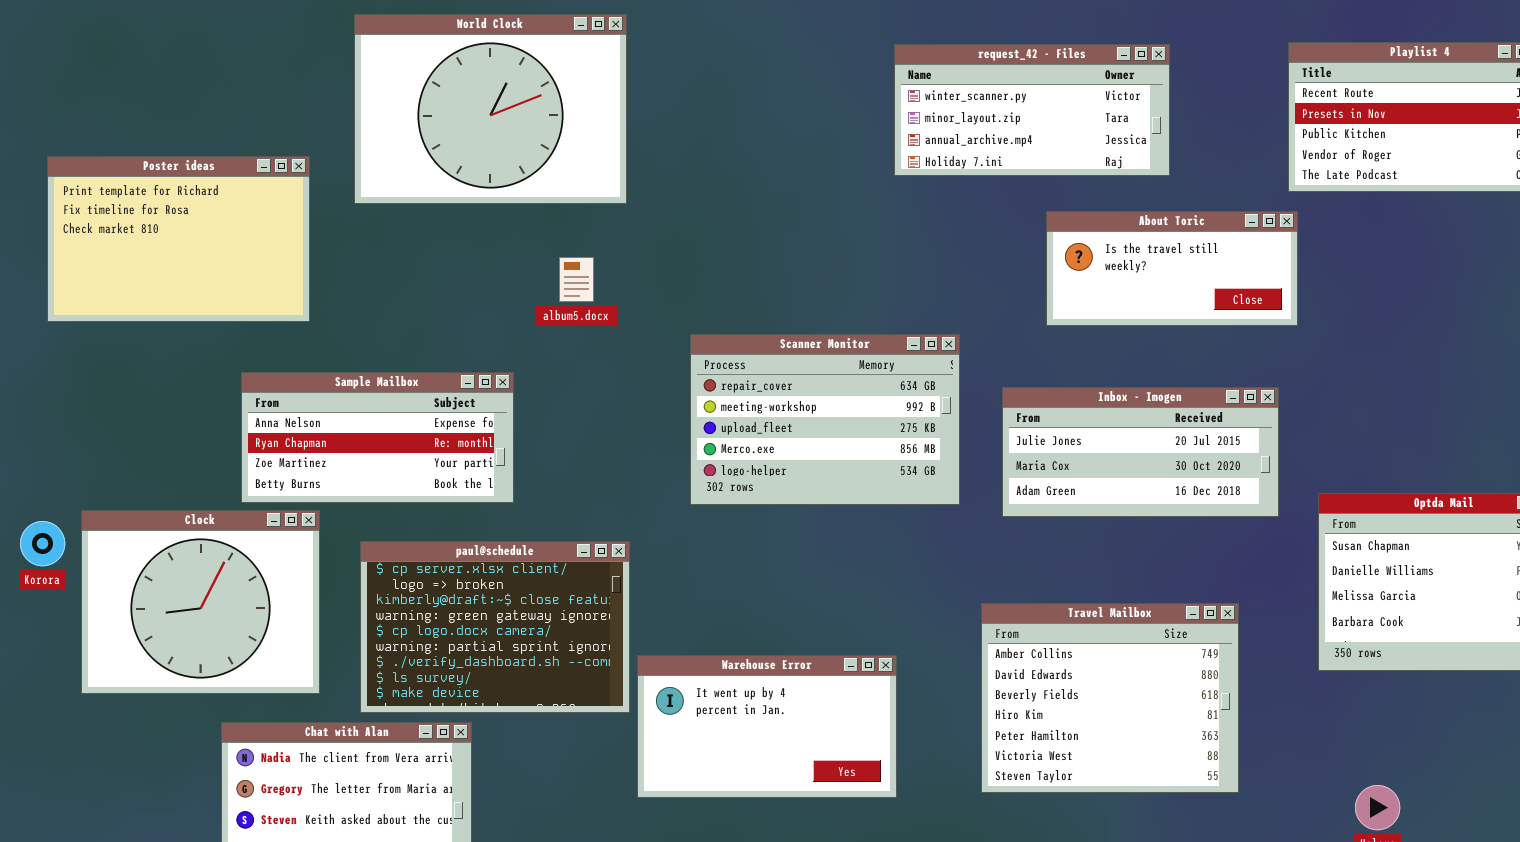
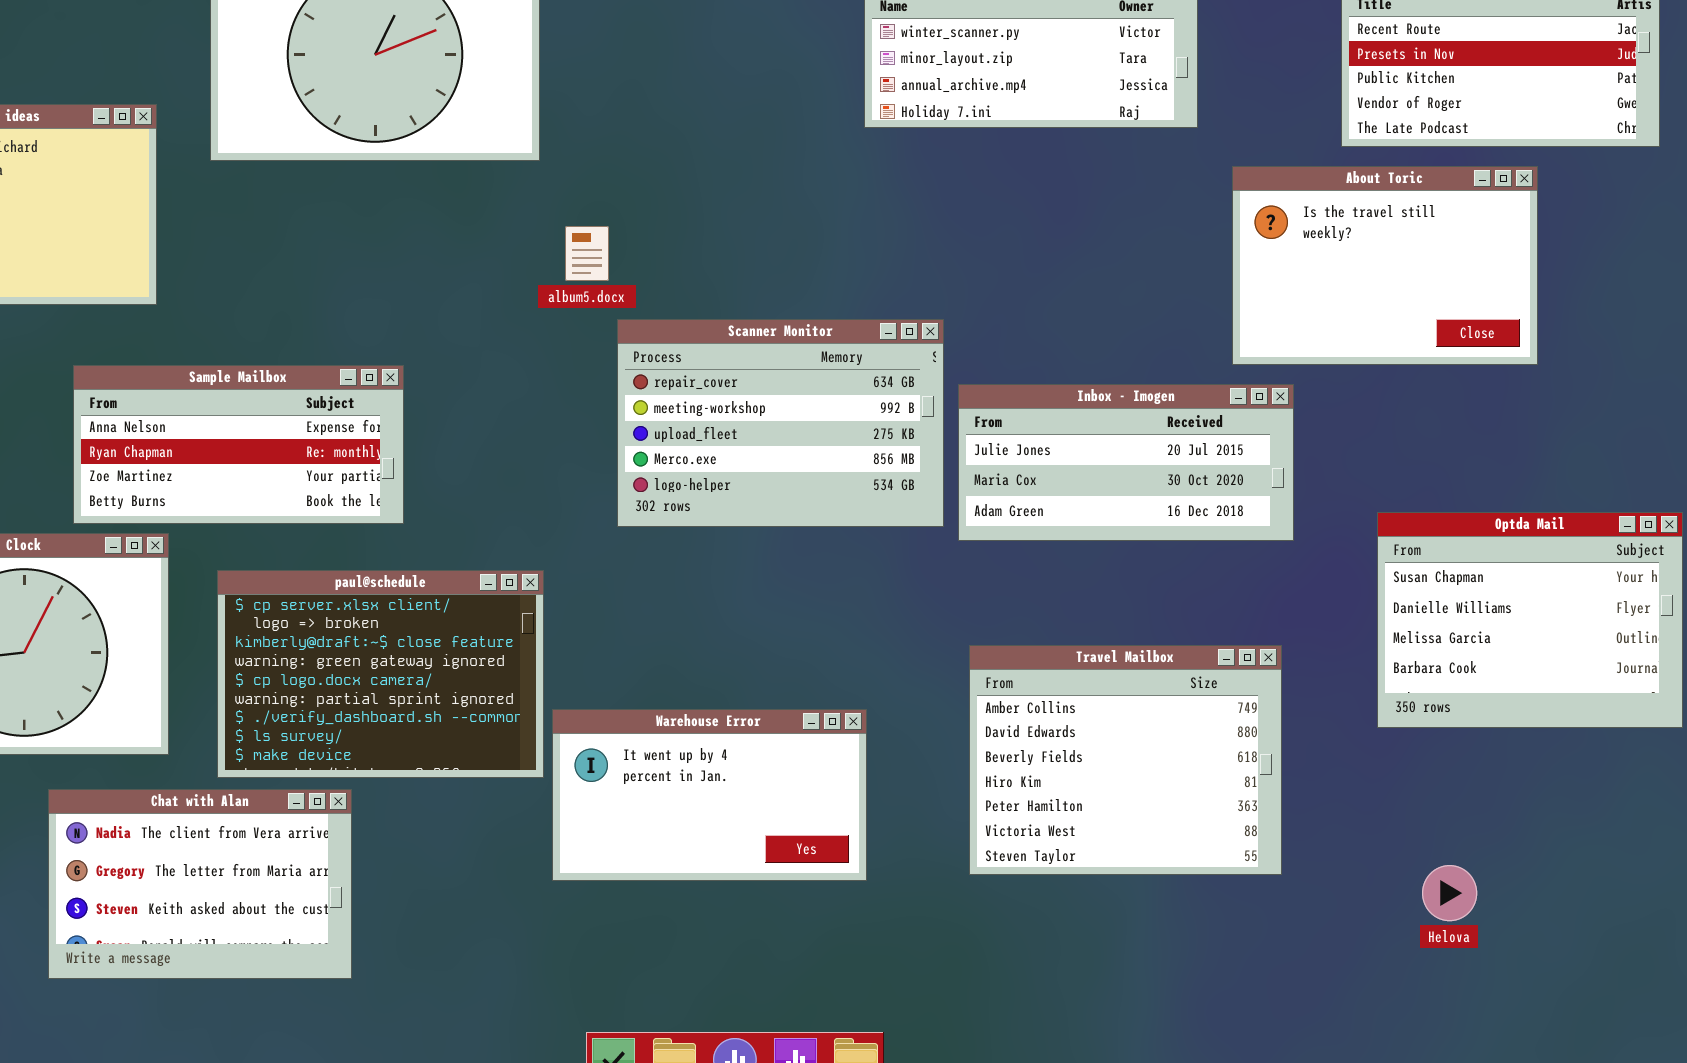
About Toric: [1046,211,1298,326] -> [1232,166,1538,365], moved, resized
album5.docx: [559,257,594,302] -> [565,226,609,281], moved
Inbox - Imogen: [1002,387,1279,517] -> [958,384,1294,541], moved

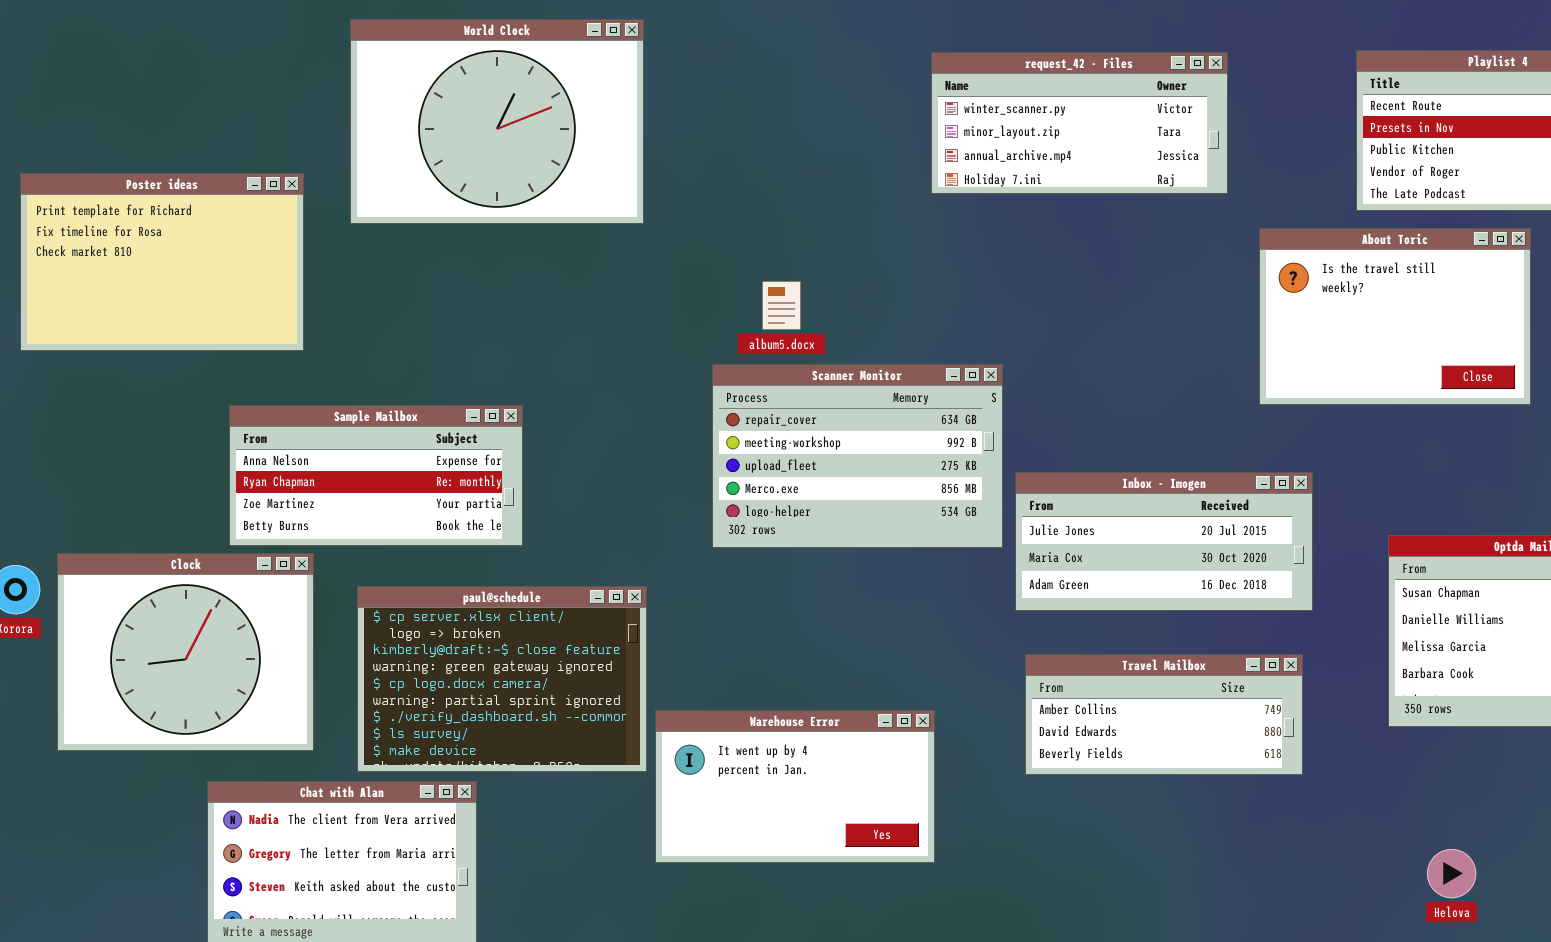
album5.docx: [565,226,609,281] -> [762,281,801,330], moved
Inbox - Imogen: [958,384,1294,541] -> [1015,472,1313,611], moved
Travel Mailbox: [969,645,1282,875] -> [1025,654,1303,775], resized

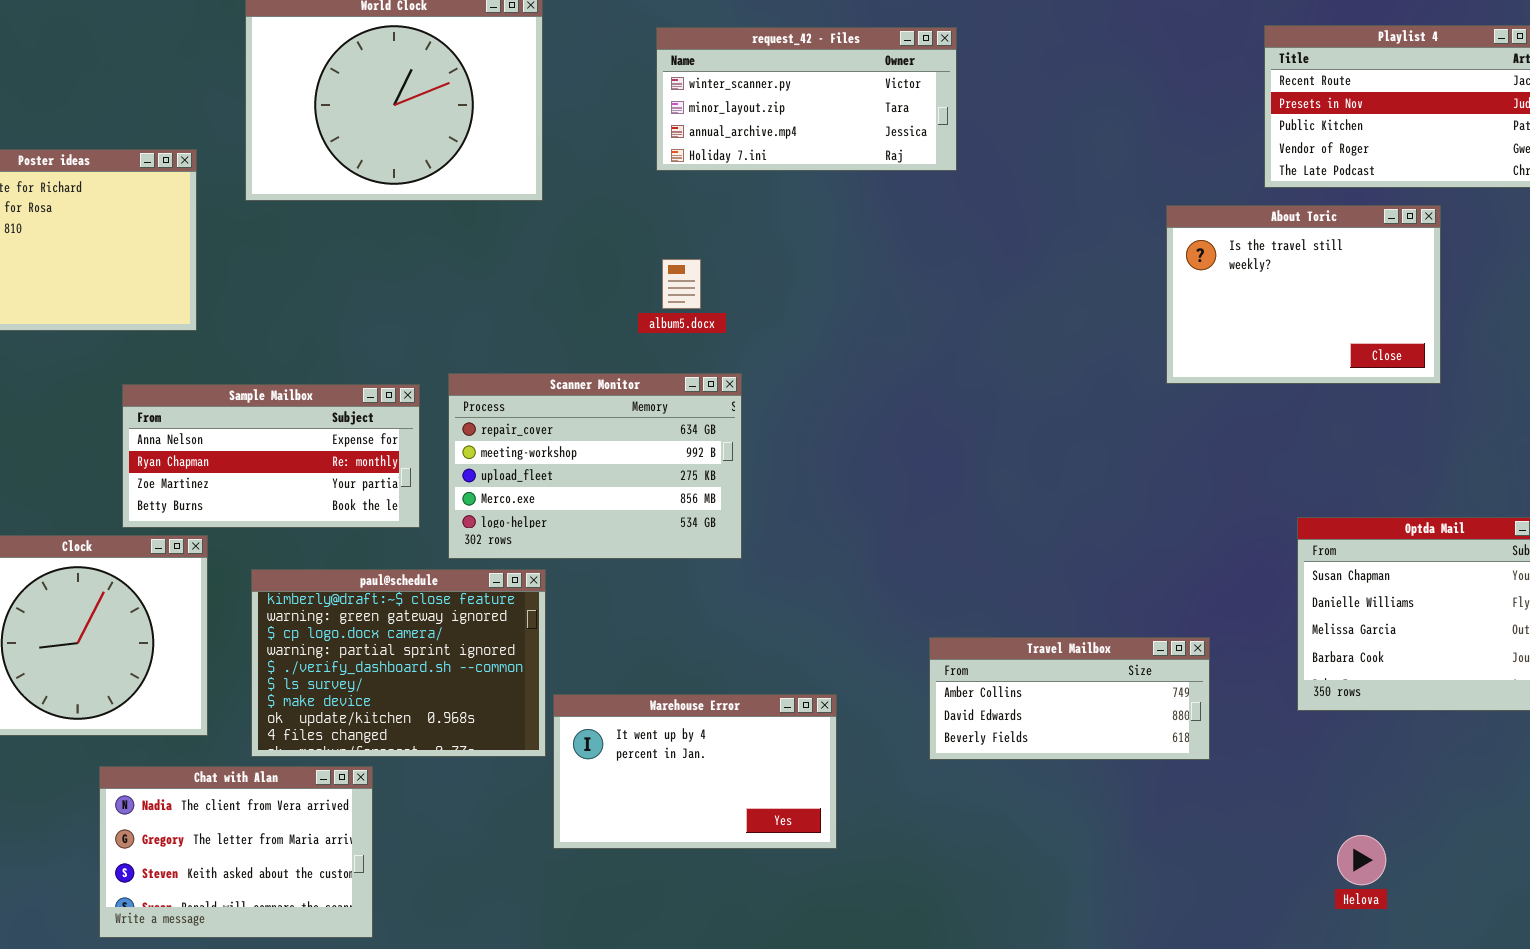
request_42 - Files: [931,52,1228,194] -> [656,27,957,171], moved
Scanner Monitor: [712,364,1003,548] -> [448,373,742,559], moved
Inbox - Imogen: [1015,472,1313,611] -> none, closed
paul@schedule: [357,586,647,772] -> [251,569,546,757], scrolled down 2 rows

